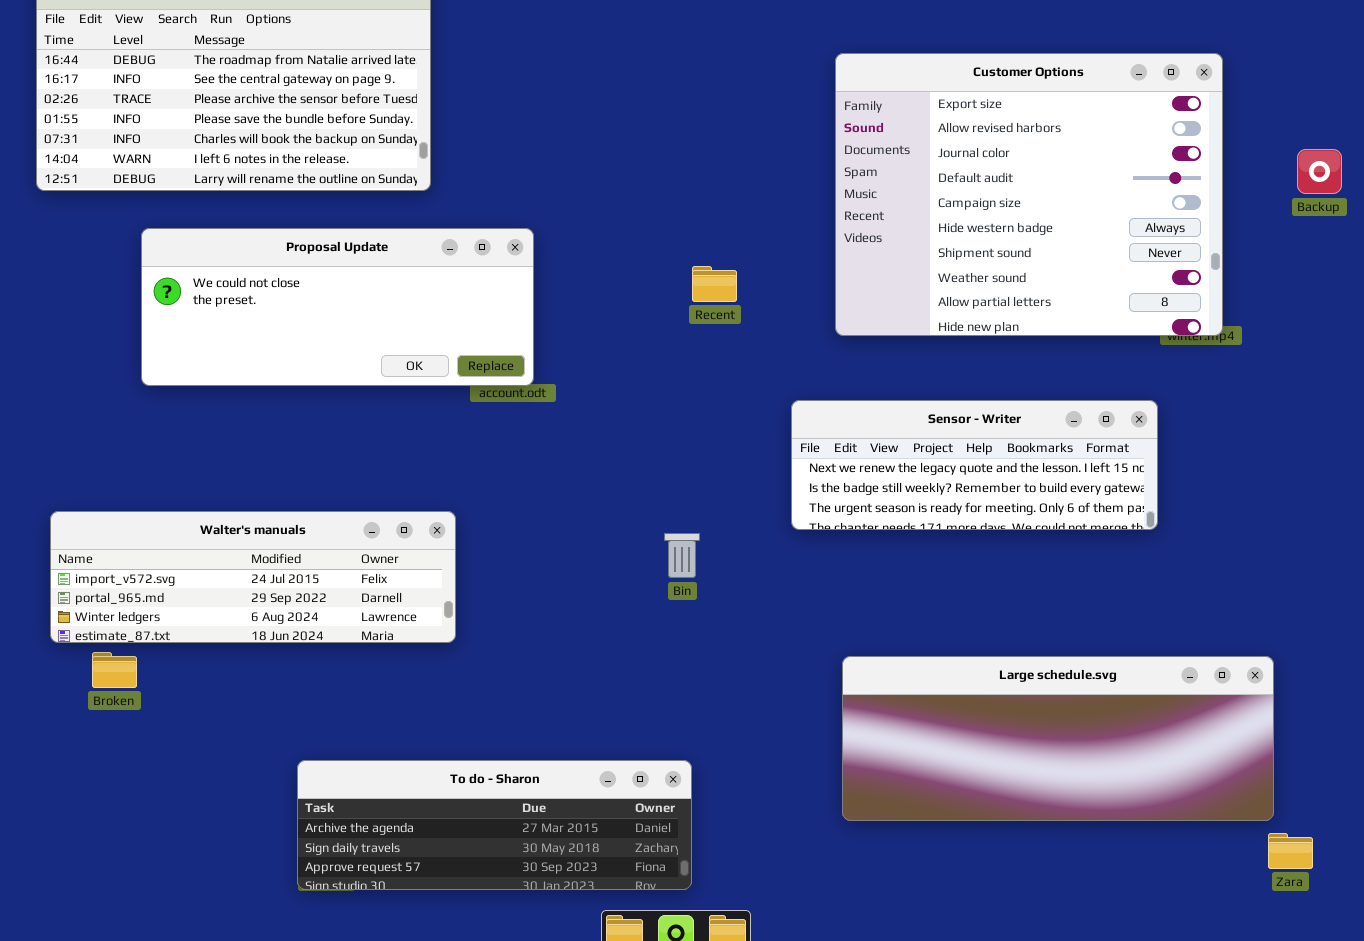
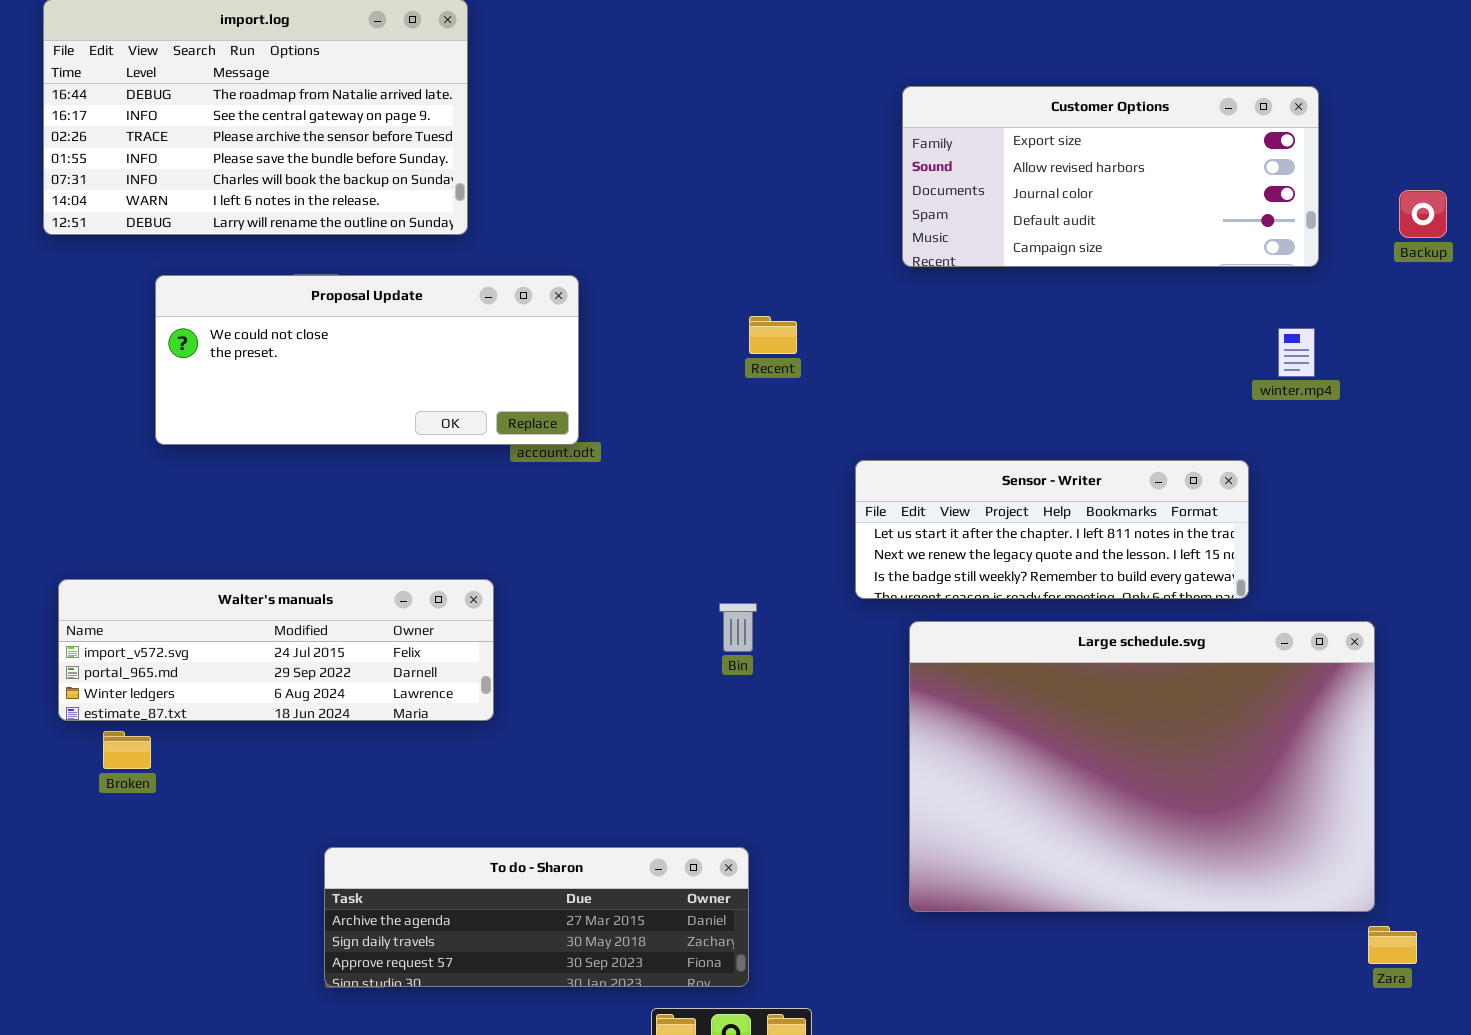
Customer Options: [835,53,1223,336] -> [902,86,1319,267], resized
Sensor - Writer: [791,400,1158,530] -> [855,460,1249,599], scrolled up 1 row
Large schedule.svg: [842,656,1274,821] -> [909,621,1375,912], resized

